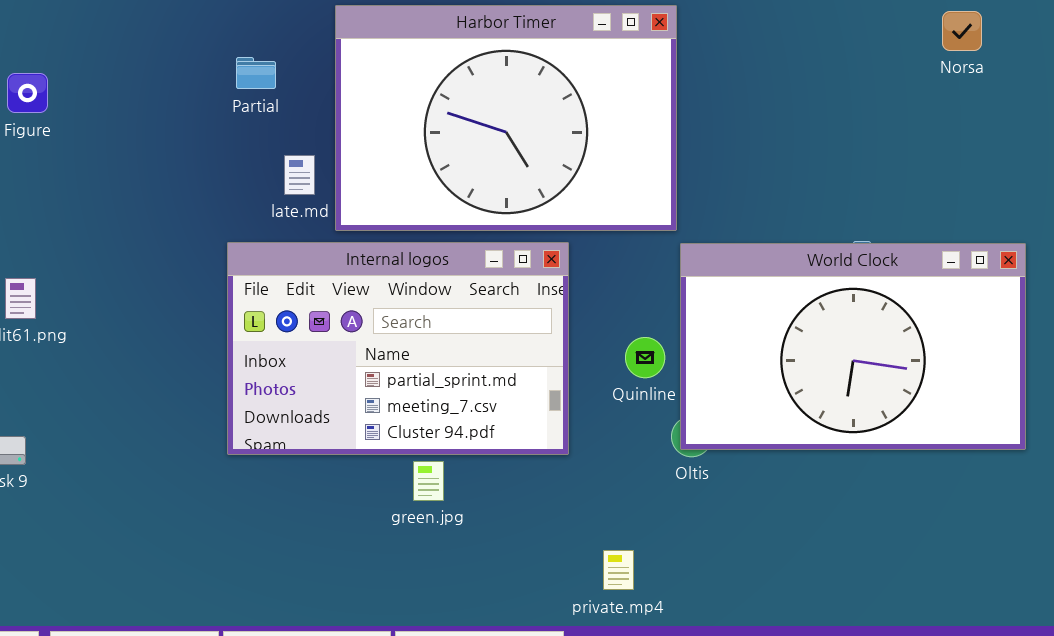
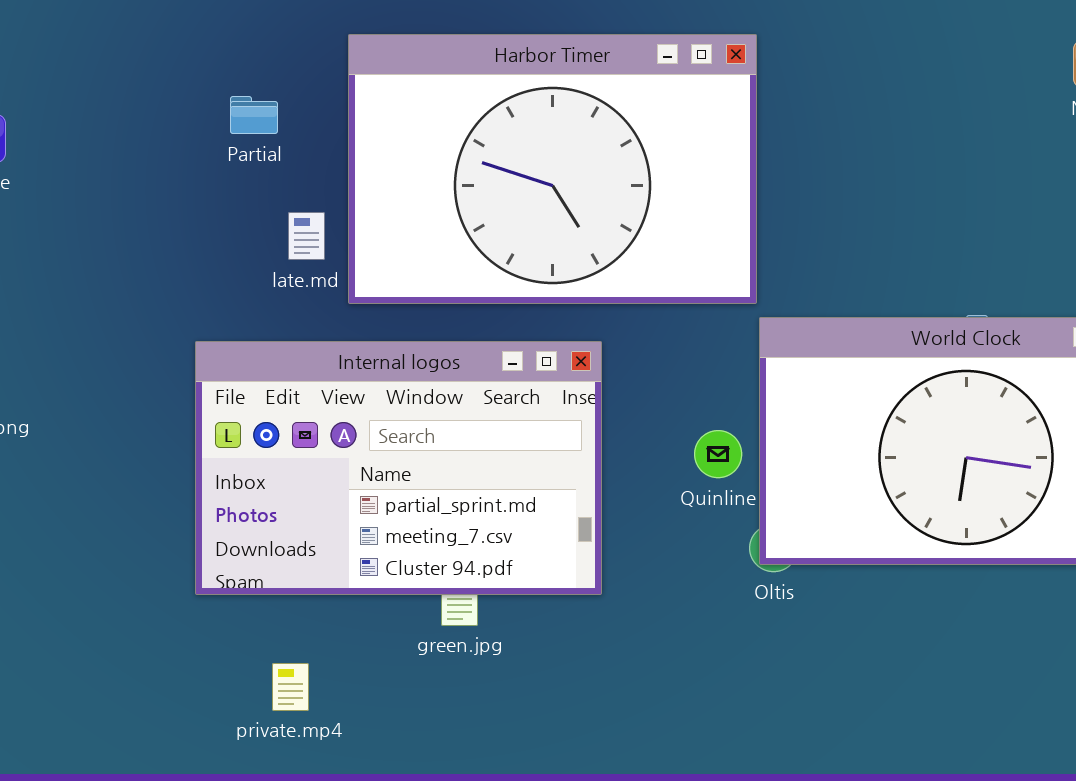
Internal logos: [227,242,569,455] -> [195,341,602,595], moved
private.mp4: [603,550,634,590] -> [272,663,309,711], moved

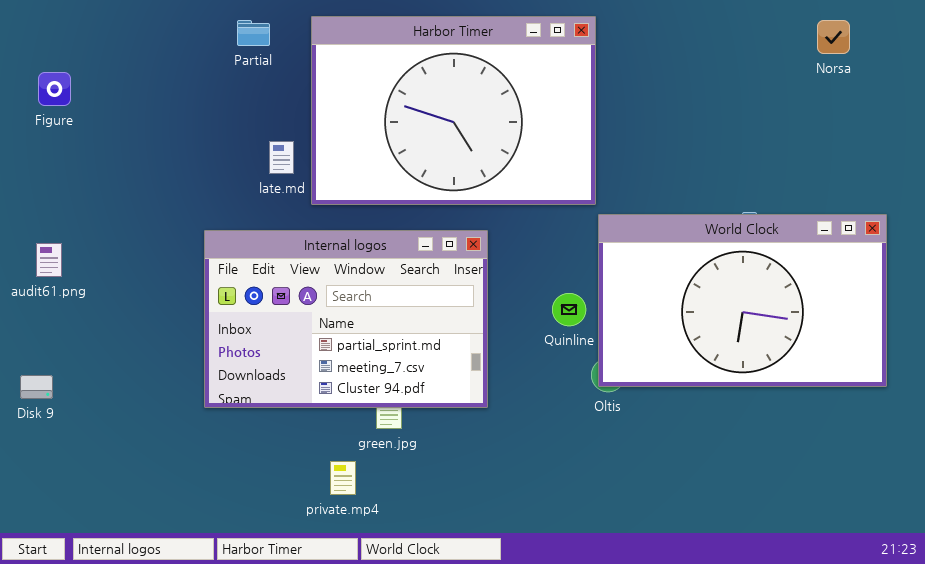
Partial: [230,96,278,134] -> [237,20,270,46], moved
private.mp4: [272,663,309,711] -> [330,461,356,495], moved

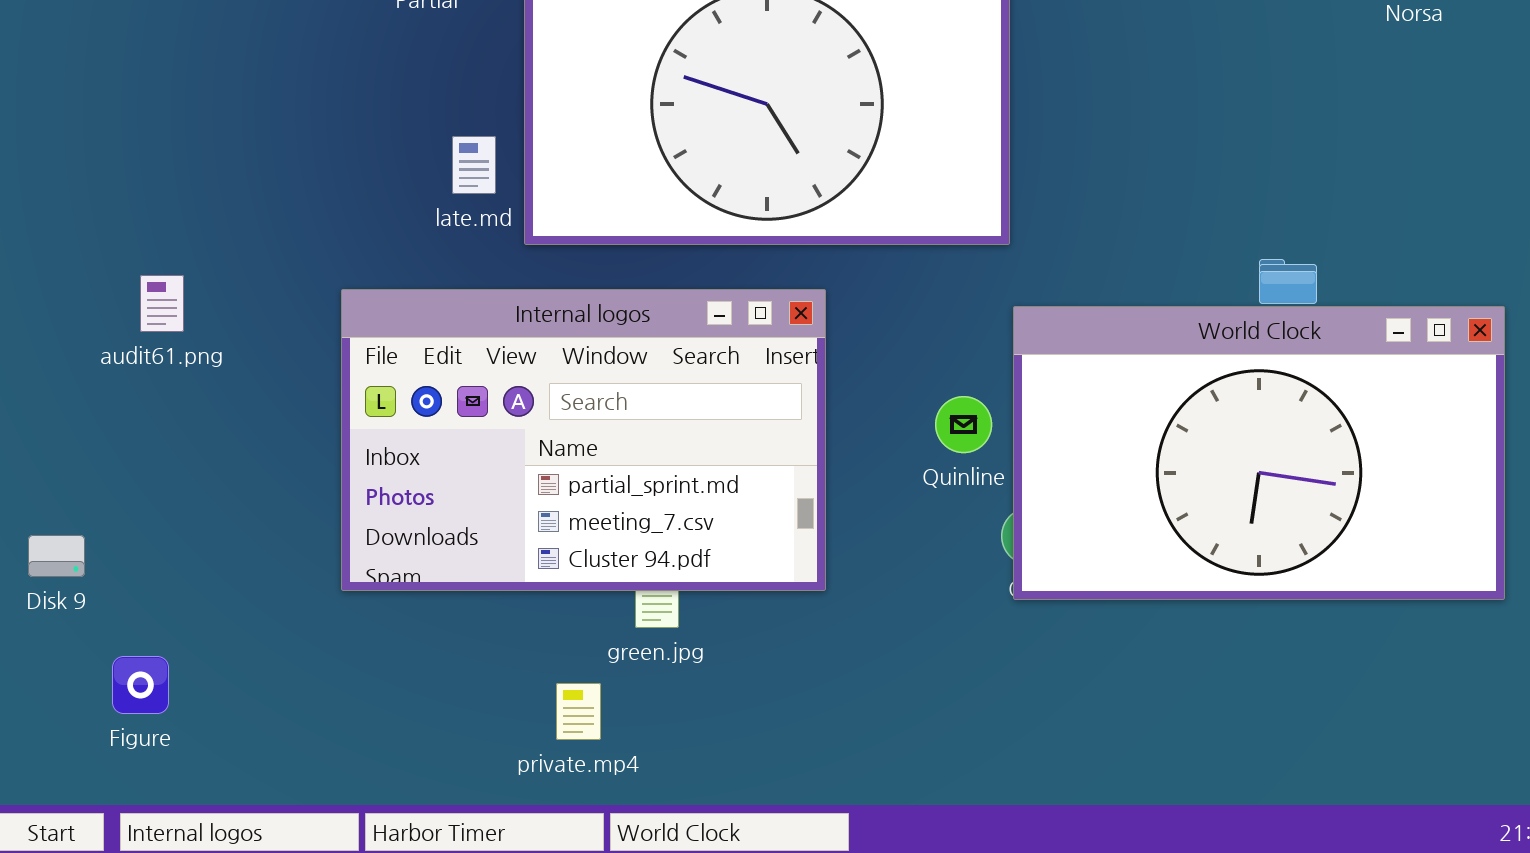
Figure: [38,72,71,106] -> [112,656,169,714], moved
World Clock: [598,214,887,387] -> [1013,306,1505,600], moved
audit61.png: [36,243,62,277] -> [140,275,184,332], moved

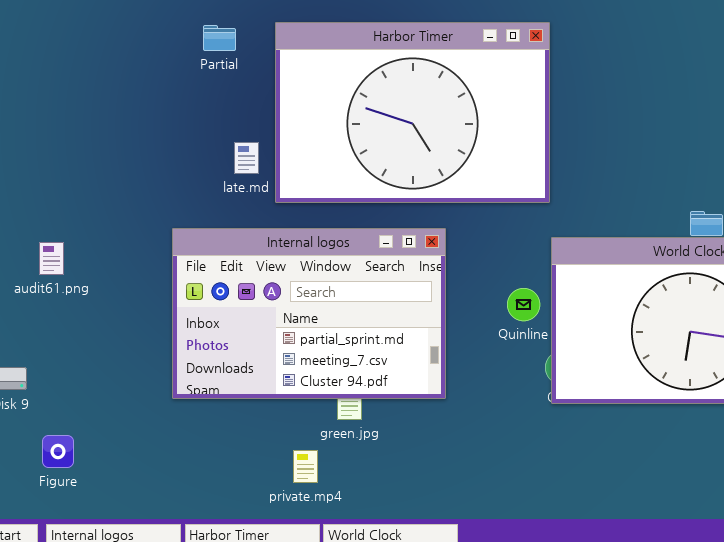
audit61.png: [140,275,184,332] -> [39,242,64,275], moved

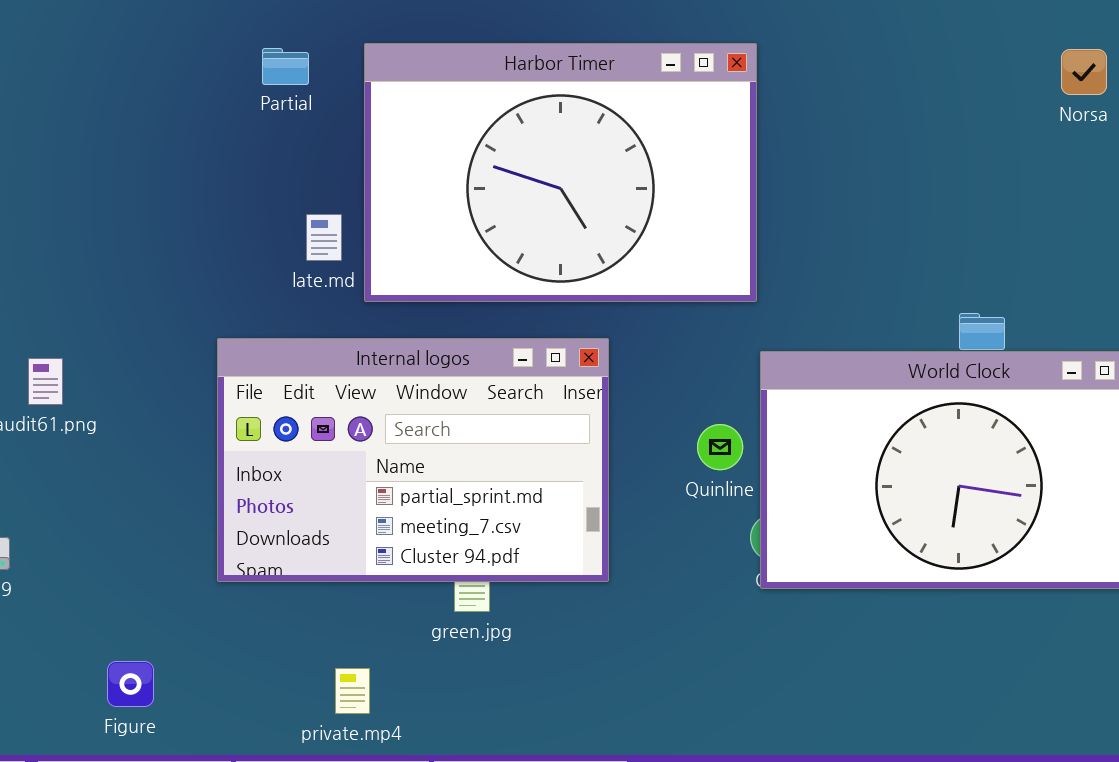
Figure: [42,435,74,468] -> [107,661,154,707], moved
private.mp4: [293,450,318,483] -> [335,668,370,714], moved

